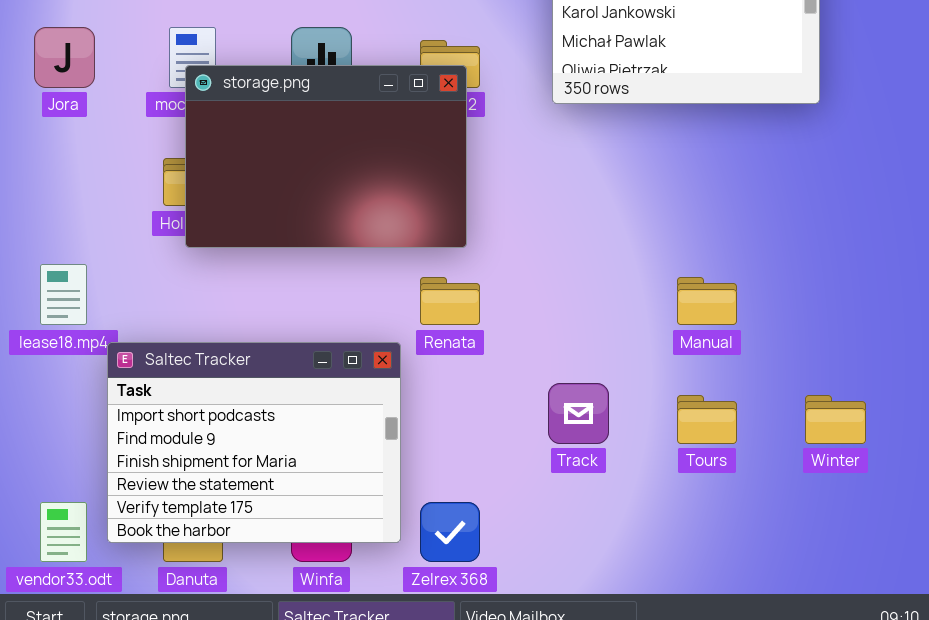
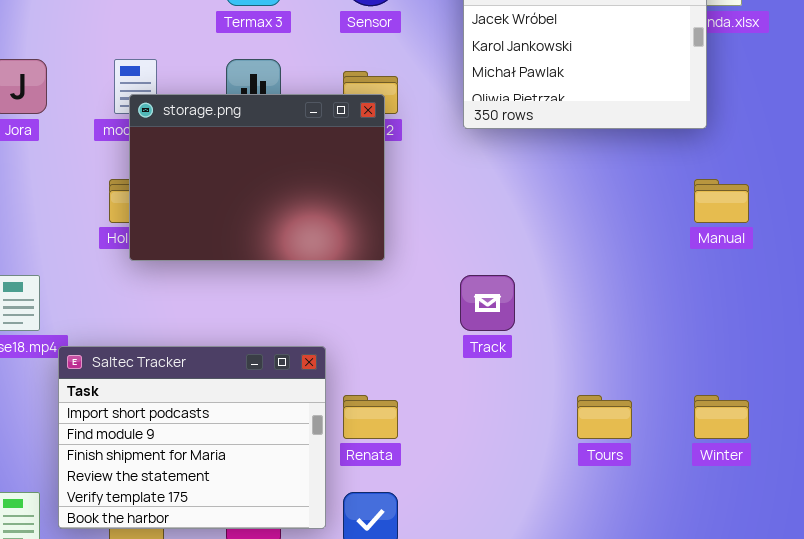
Renata: [420,277,480,325] -> [343,395,398,439], moved
Manual: [677,277,737,325] -> [694,179,749,223], moved
Track: [548,383,609,444] -> [460,275,515,331], moved

